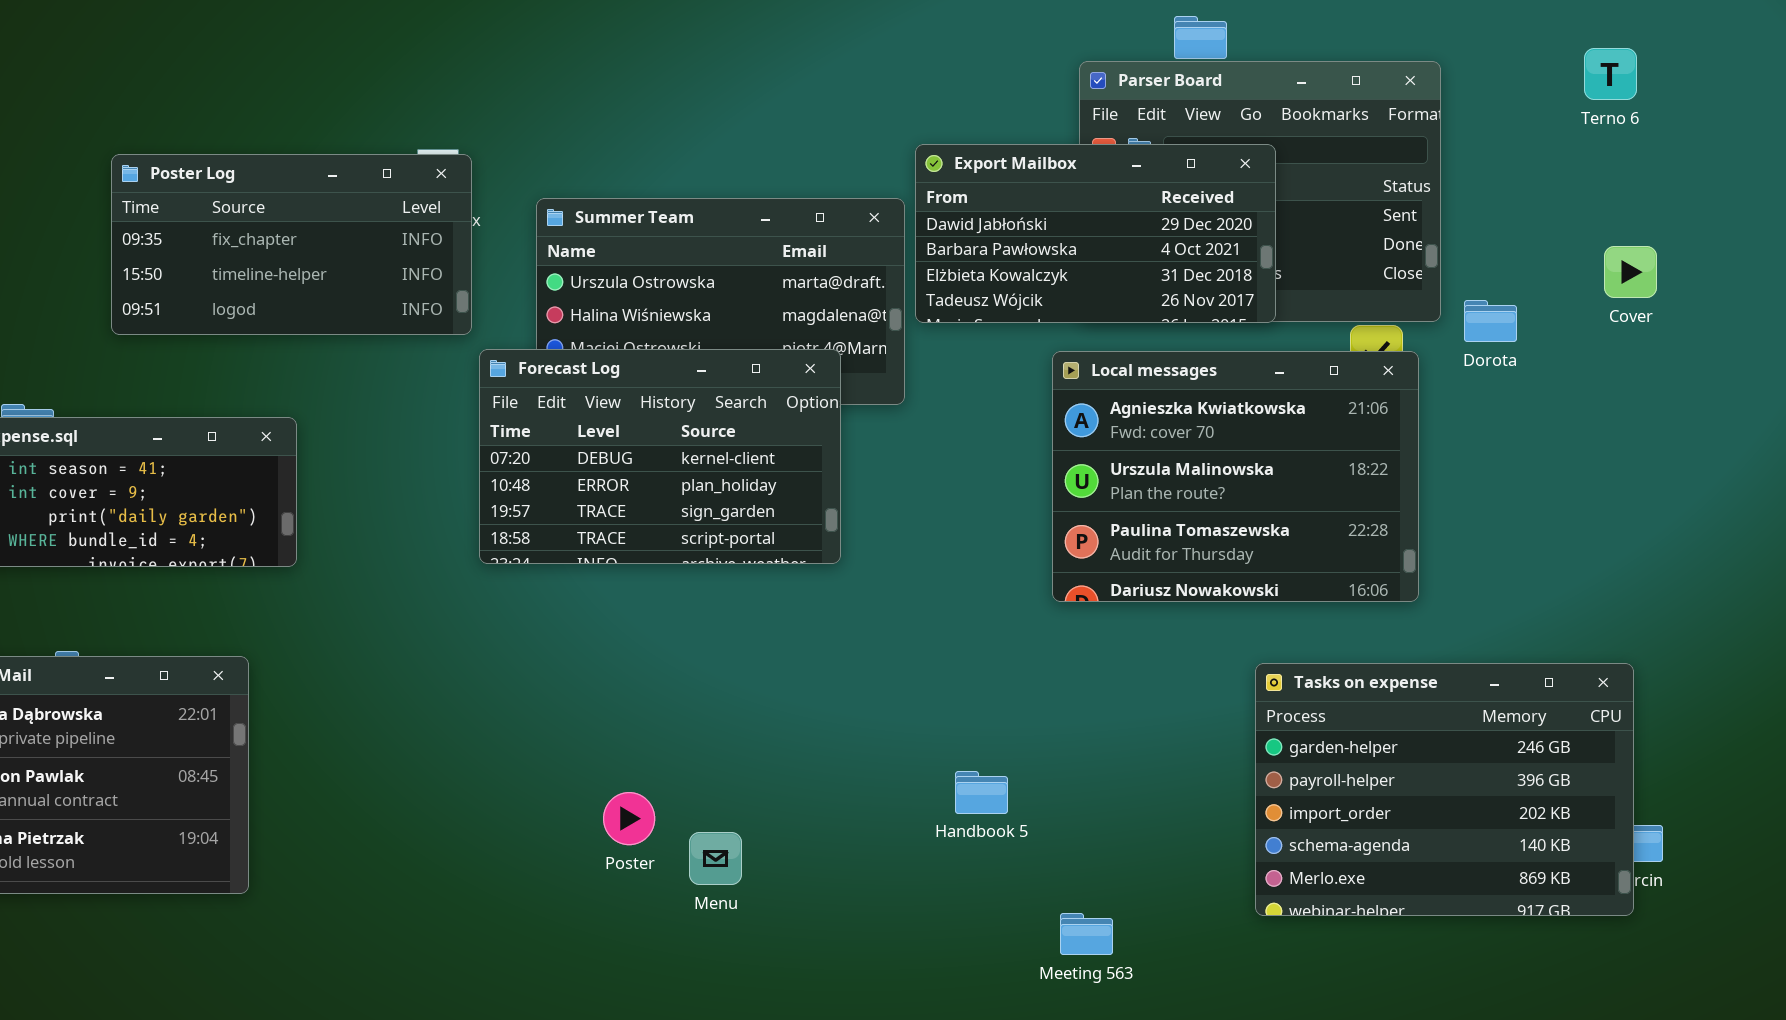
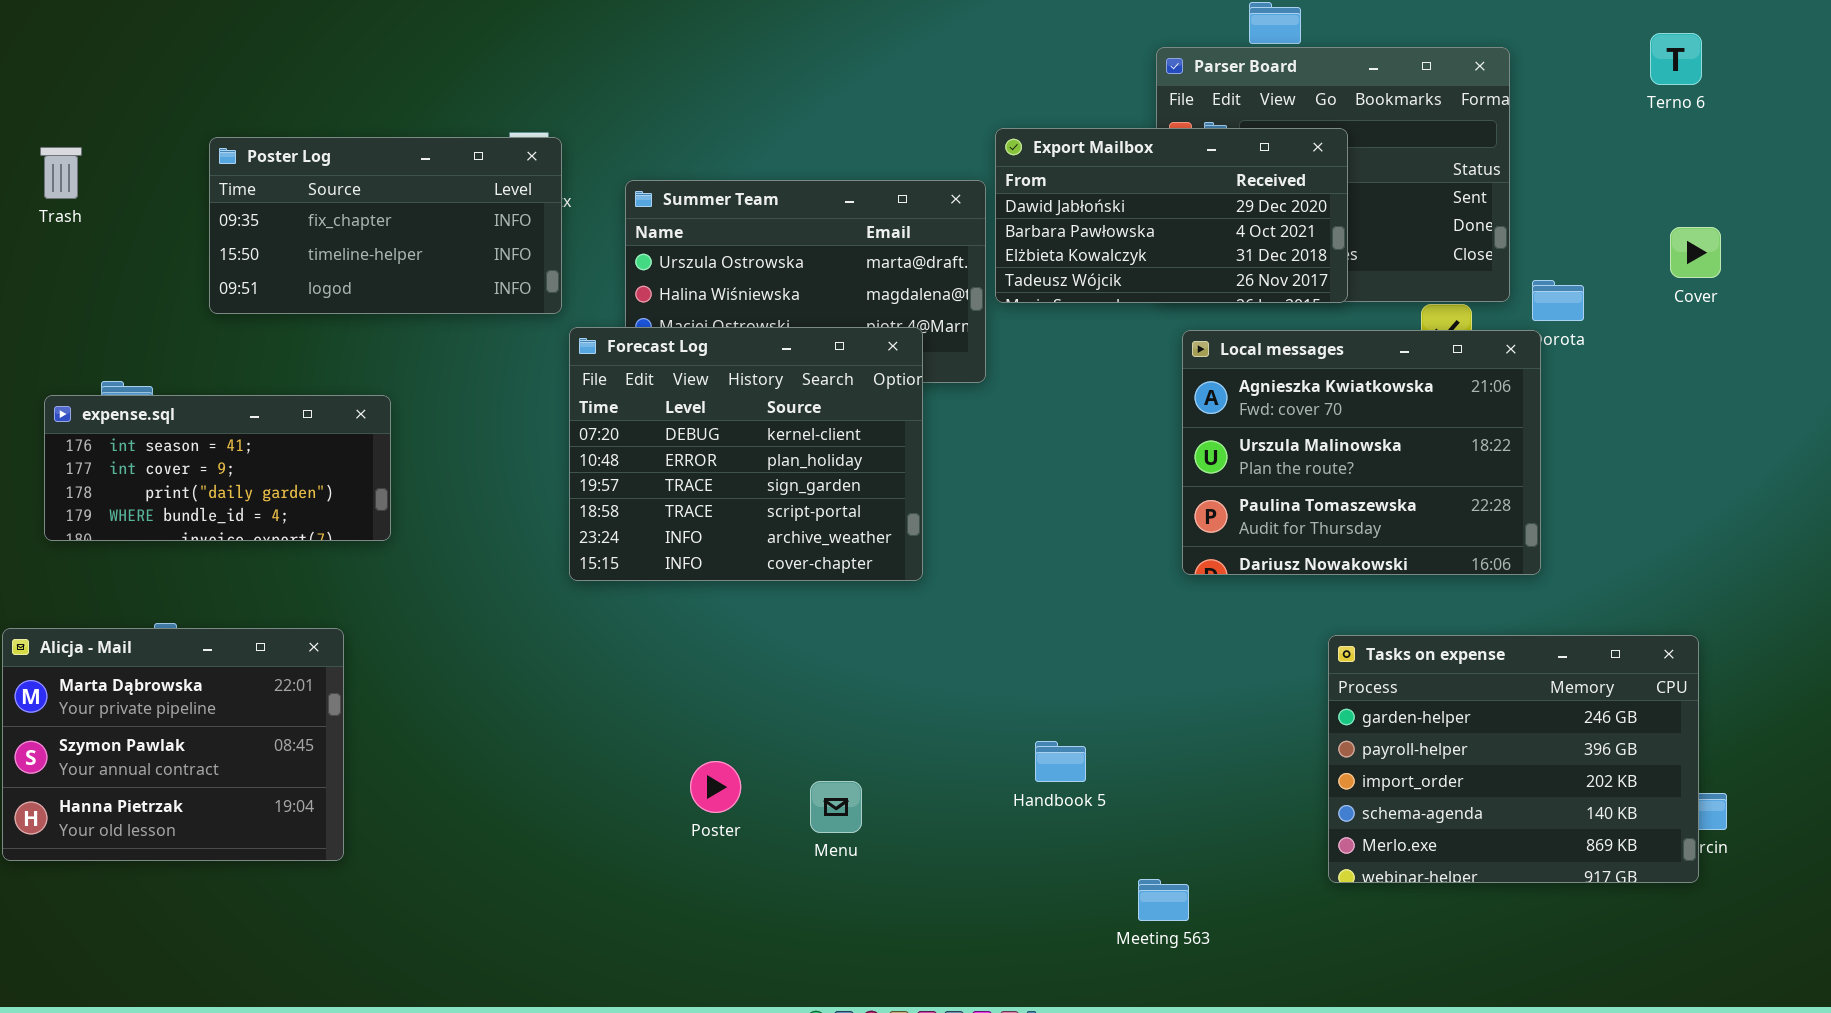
Forecast Log: [479,349,841,564] -> [569,327,923,581], resized
Local messages: [1052,351,1419,602] -> [1182,330,1541,575], moved
Menu: [689,832,742,885] -> [810,781,862,833], moved

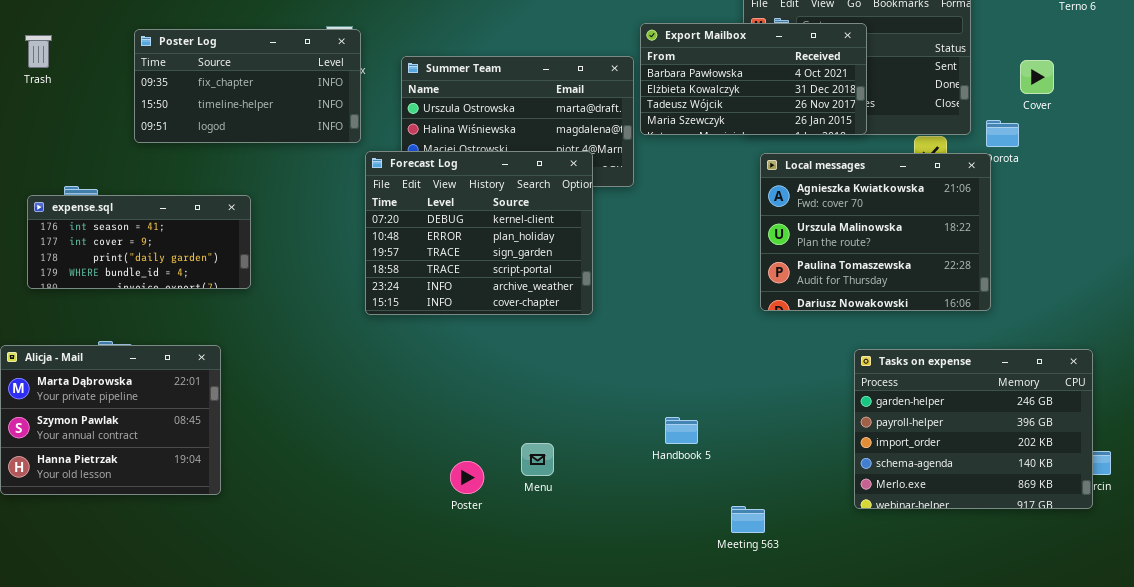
Export Mailbox: [995,128,1348,303] -> [640,23,867,135], scrolled down 1 row
Cover: [1670,227,1721,278] -> [1020,60,1054,94], moved
Poster: [690,761,741,813] -> [450,461,484,494], moved

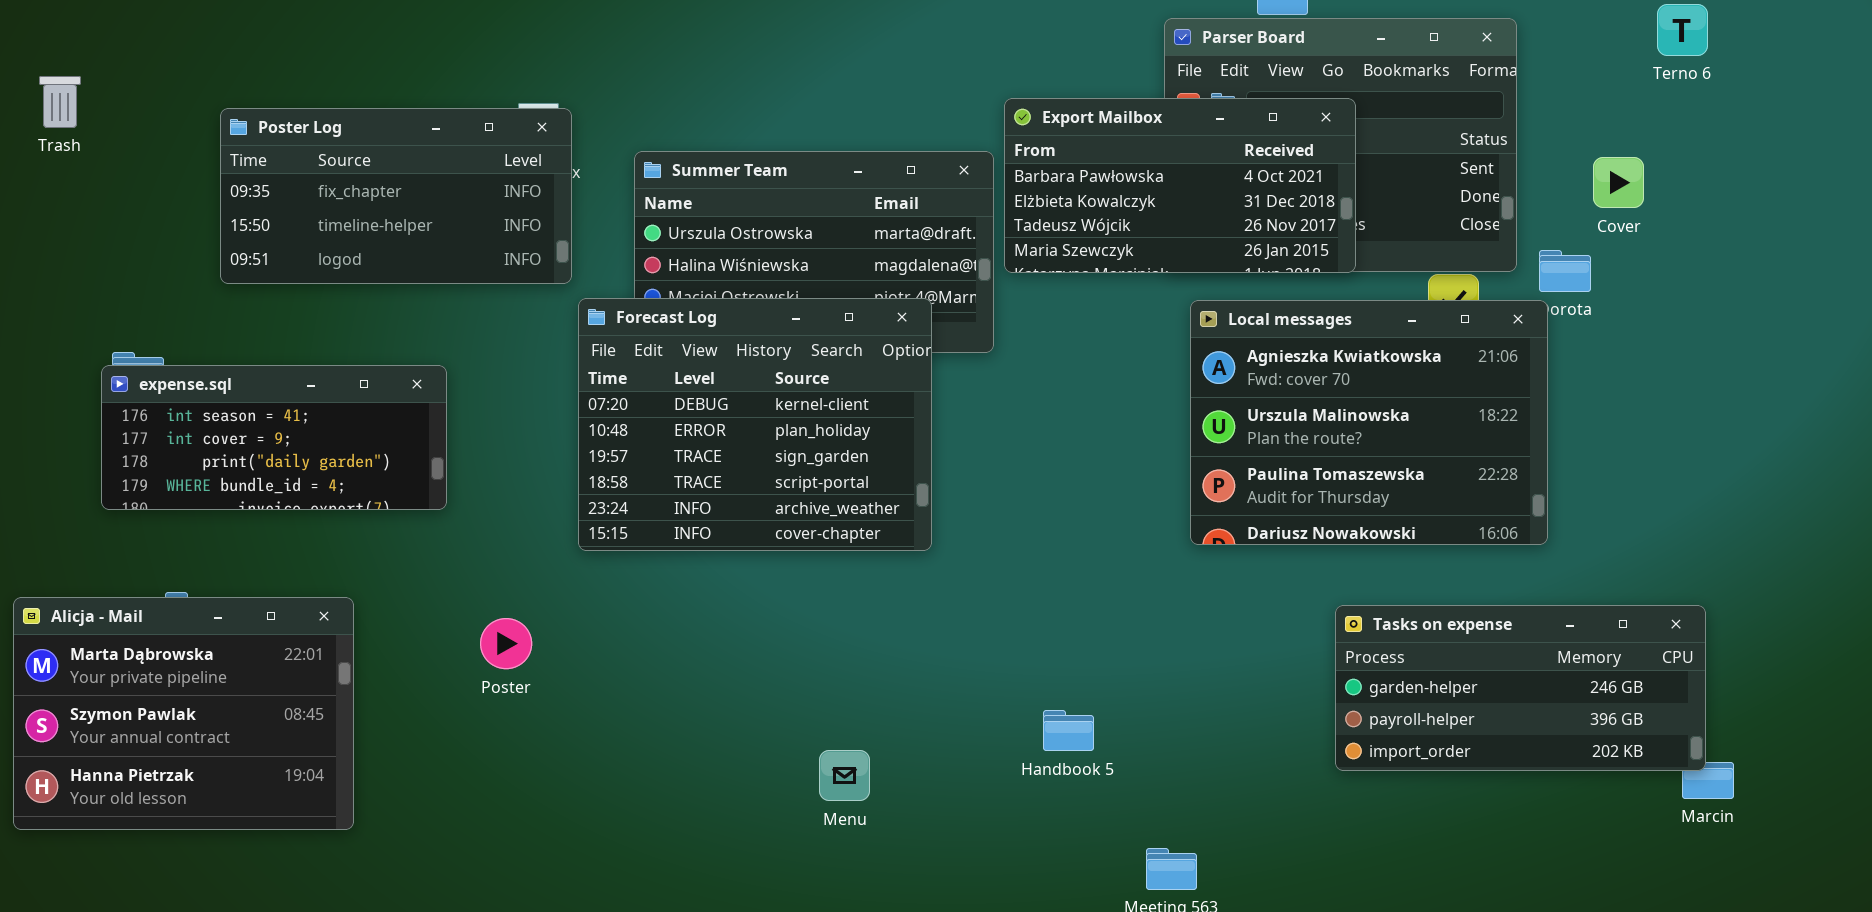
Trash: [25,35,52,68] -> [39,76,81,128], moved
expense.sql: [27,195,251,289] -> [101,365,447,510], moved
Tasks on expense: [854,349,1093,509] -> [1335,605,1706,771], resized
Poster: [450,461,484,494] -> [480,618,532,669], moved

